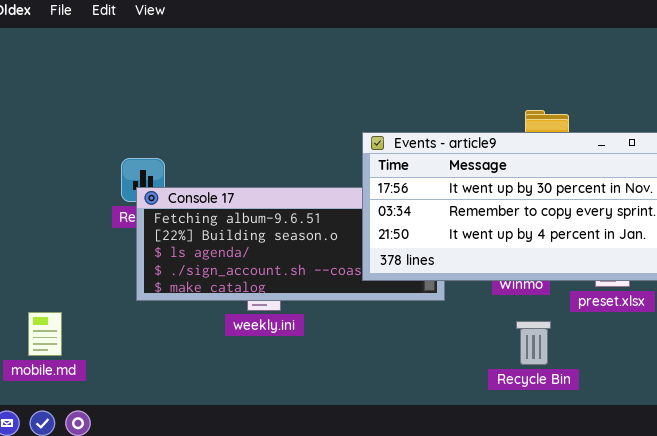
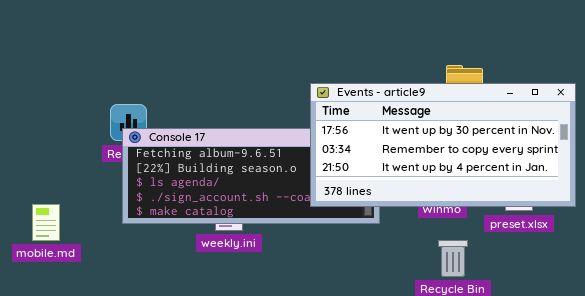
mobile.md: [28,312,62,356] -> [32,204,60,241], moved

